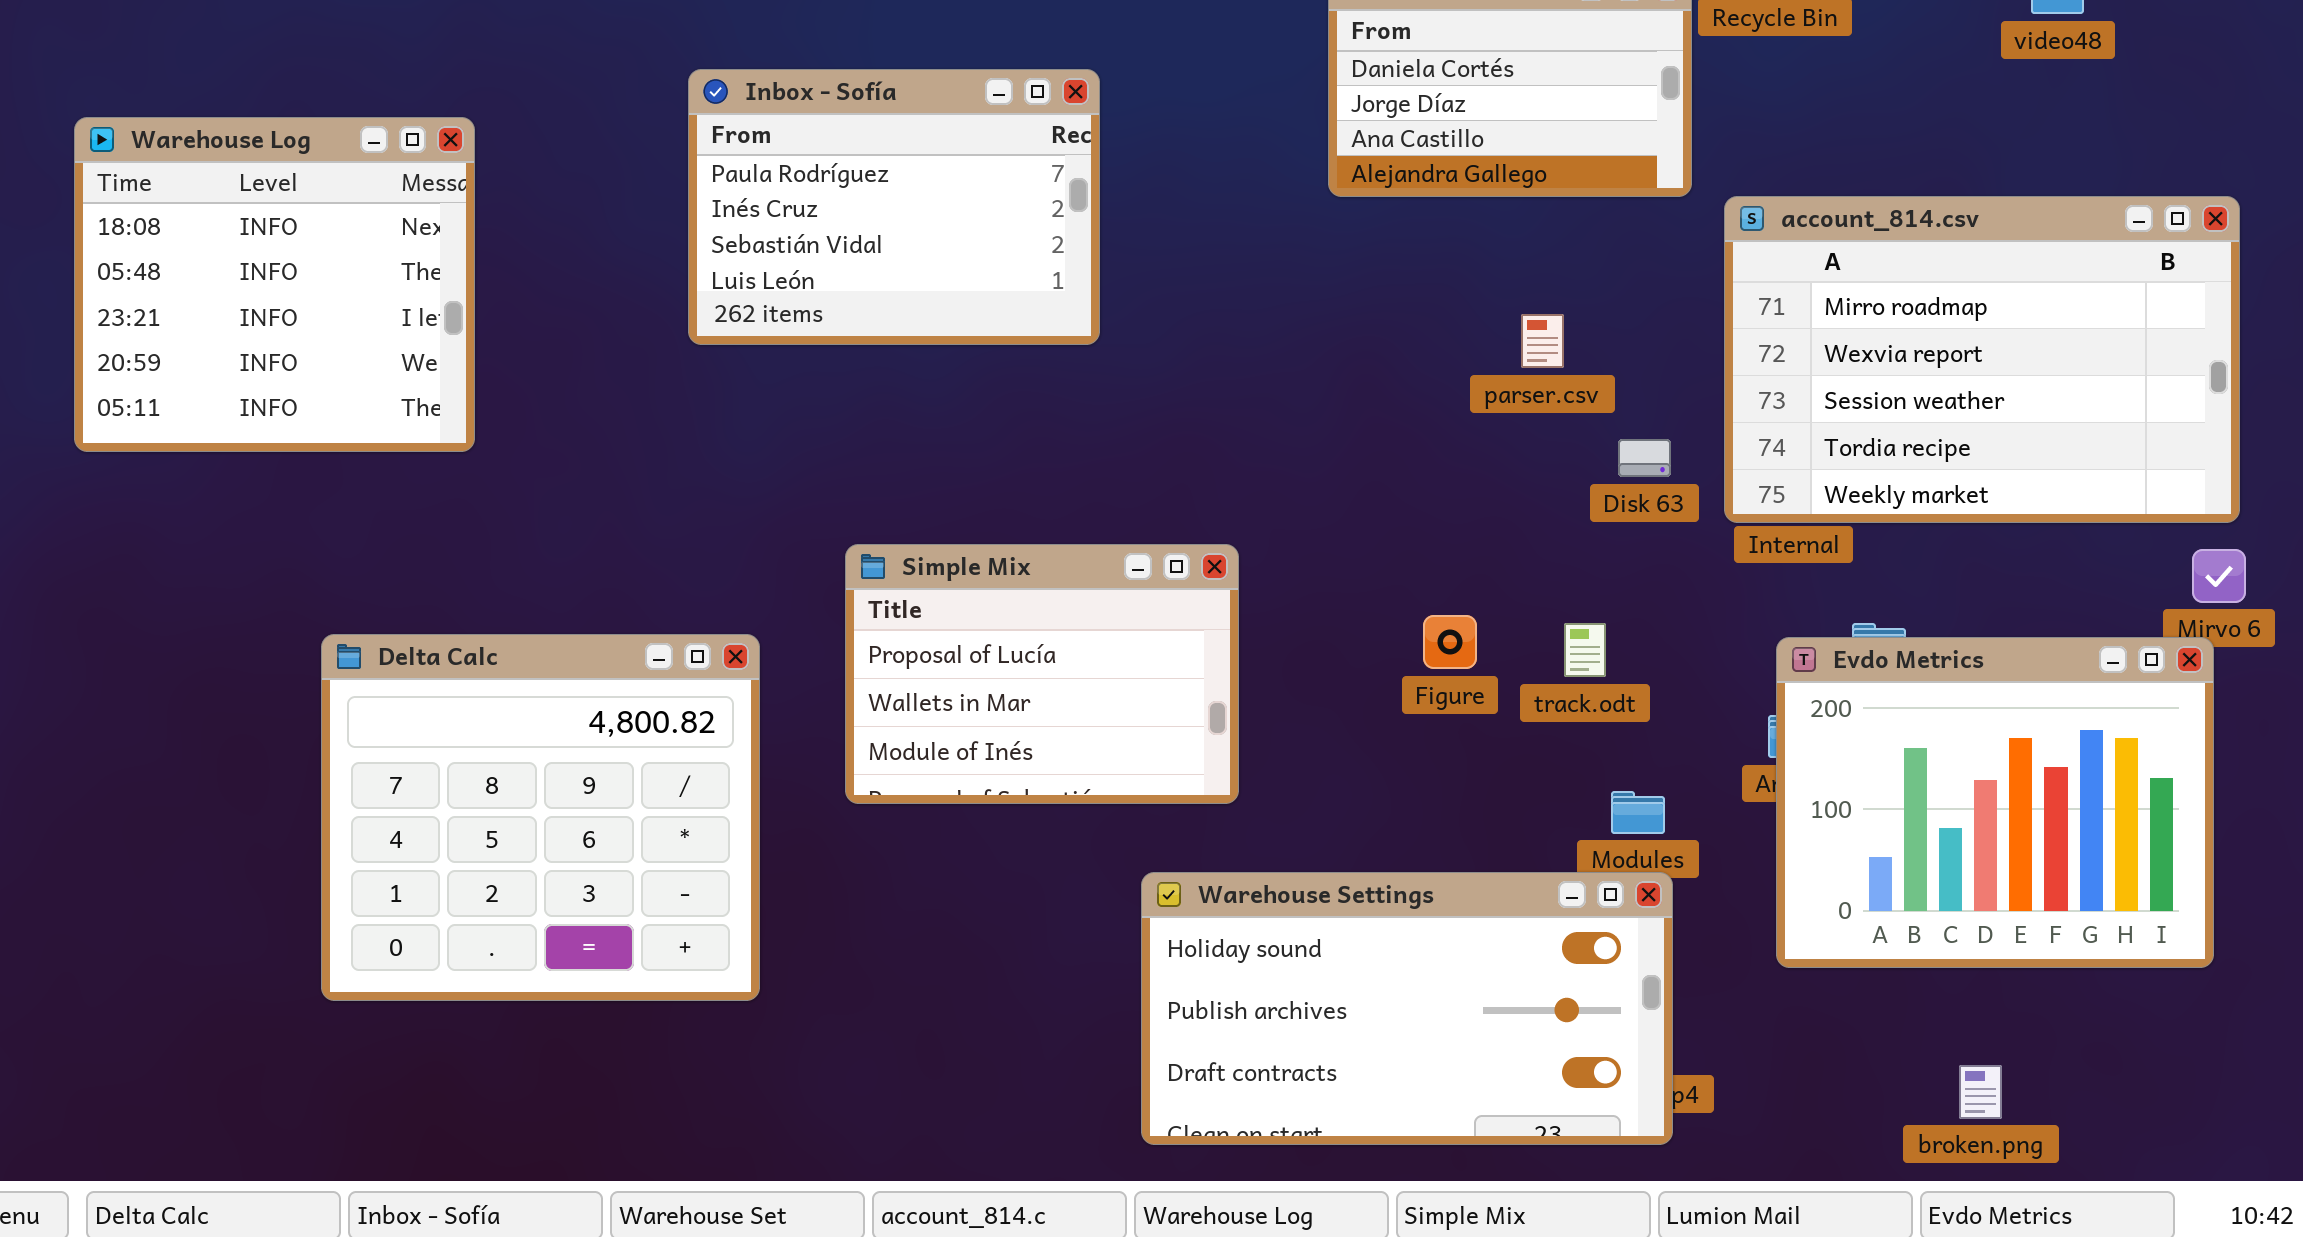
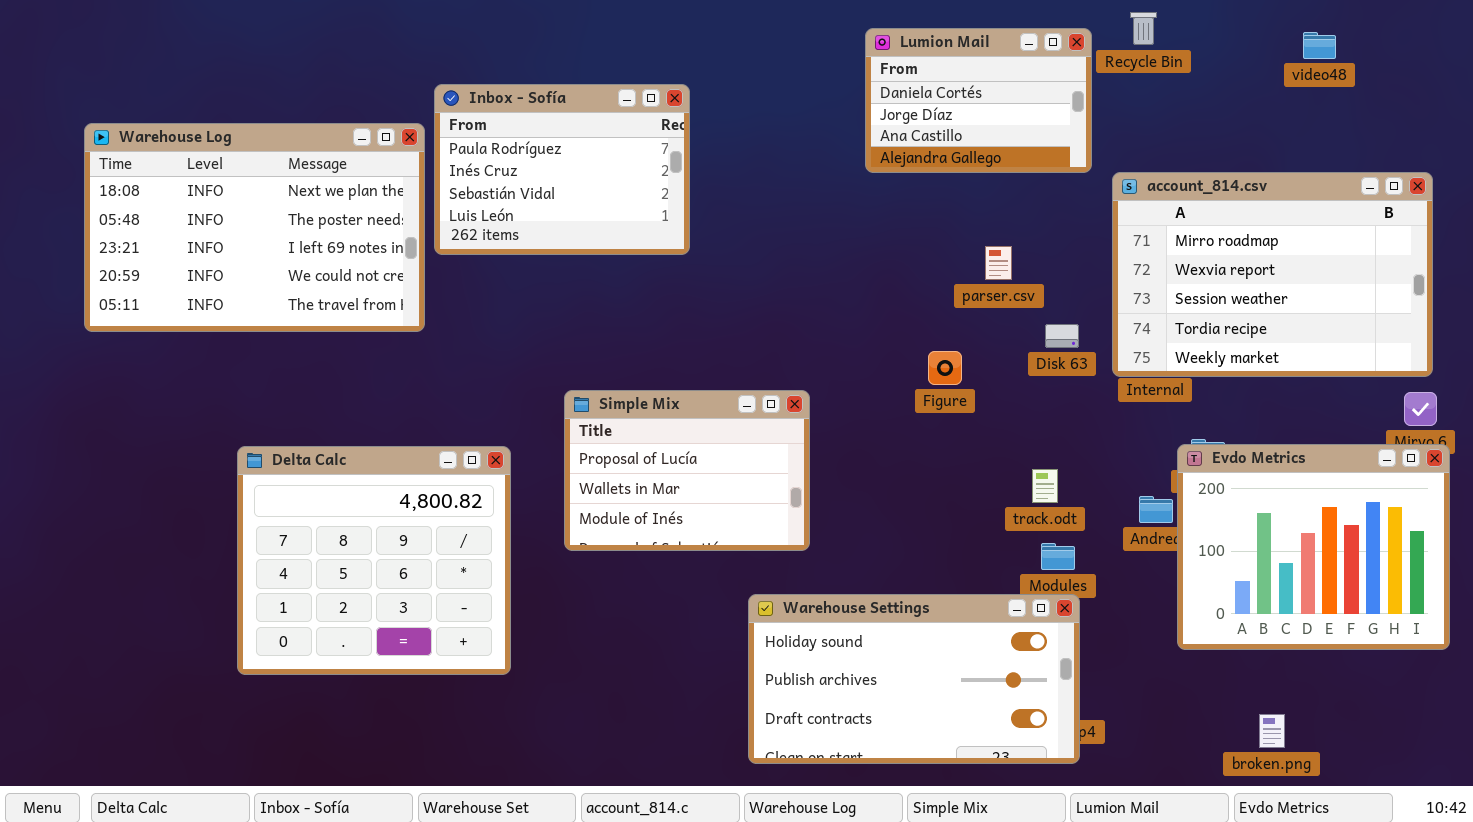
Inbox - Sofía: [688,69,1100,345] -> [434,84,690,255], moved
Warehouse Log: [74,117,475,452] -> [84,123,425,332], resized
Figure: [1423,615,1477,669] -> [928,351,962,385], moved
track.odt: [1564,623,1606,677] -> [1032,469,1058,503], moved
Evdo Metrics: [1776,637,2214,968] -> [1177,444,1450,650], moved

